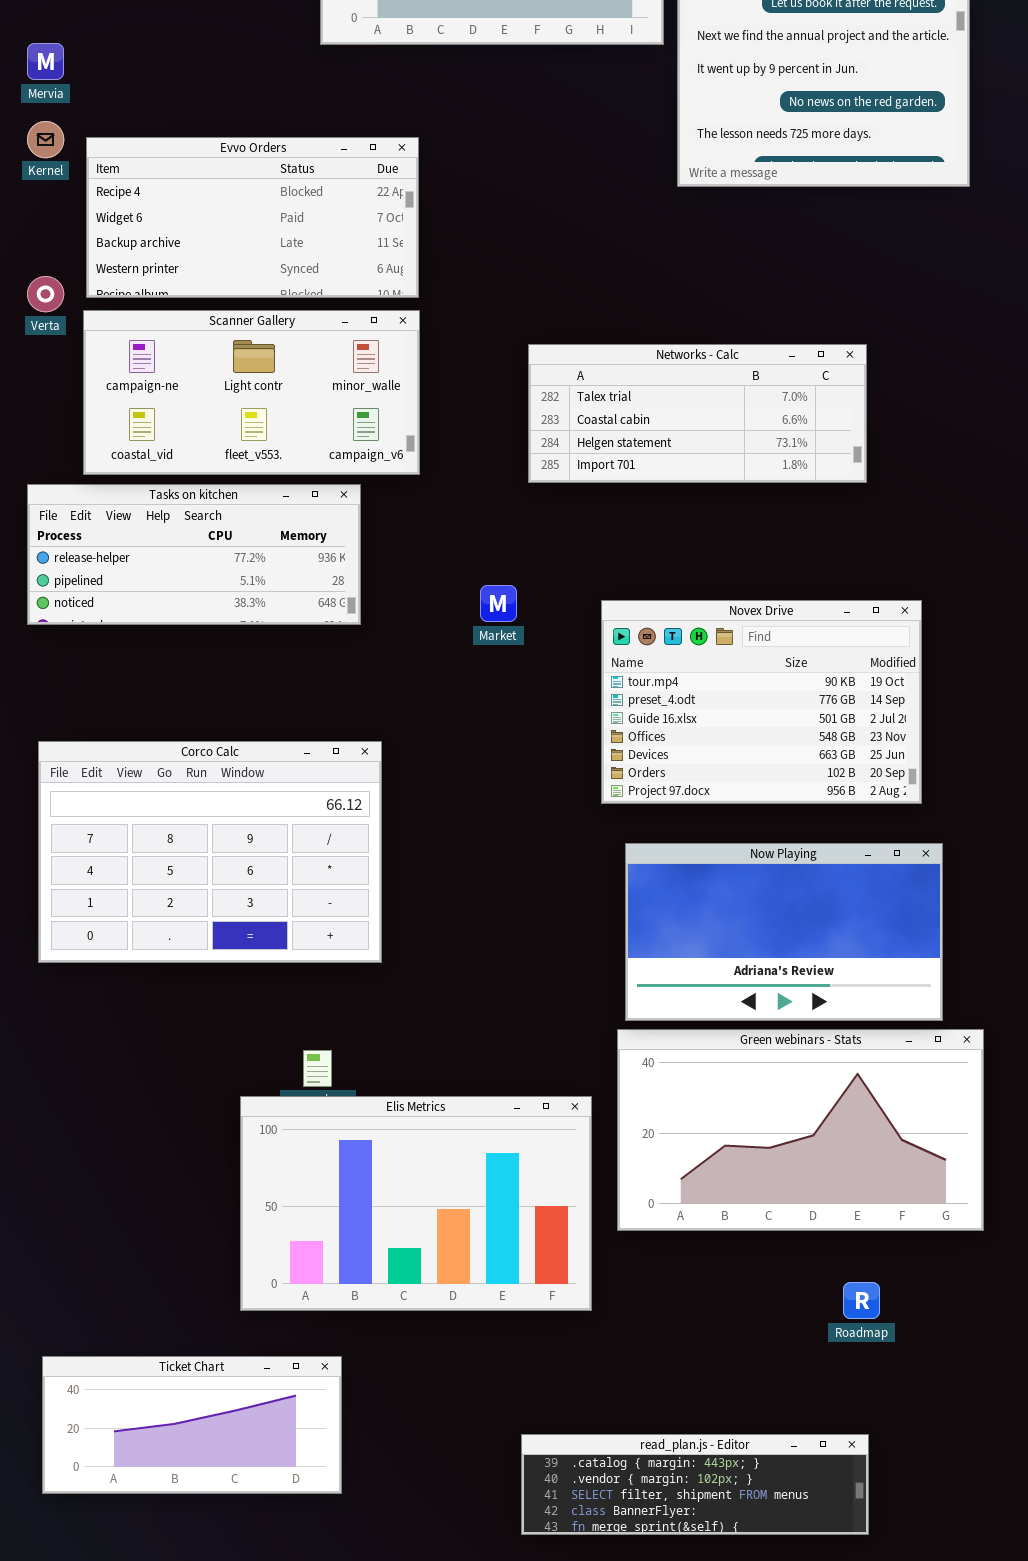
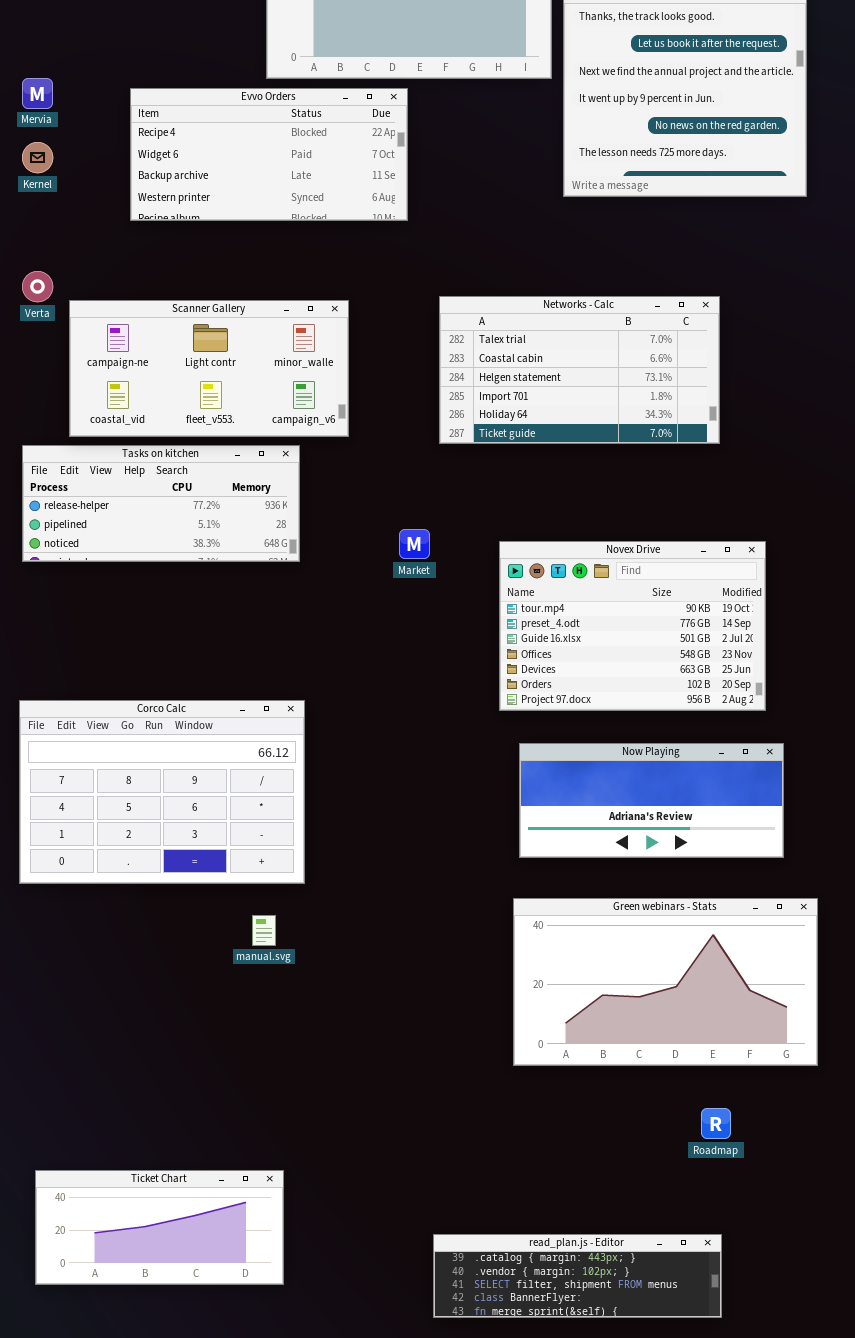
Evvo Orders: [86,137,419,298] -> [130,88,408,221], moved
Networks - Calc: [528,344,867,483] -> [439,296,720,444], resized
Corco Calc: [38,741,382,963] -> [19,700,305,884], moved
Now Playing: [625,843,943,1021] -> [519,743,784,858], resized
Elis Metrics: [240,1096,592,1311] -> none, closed

